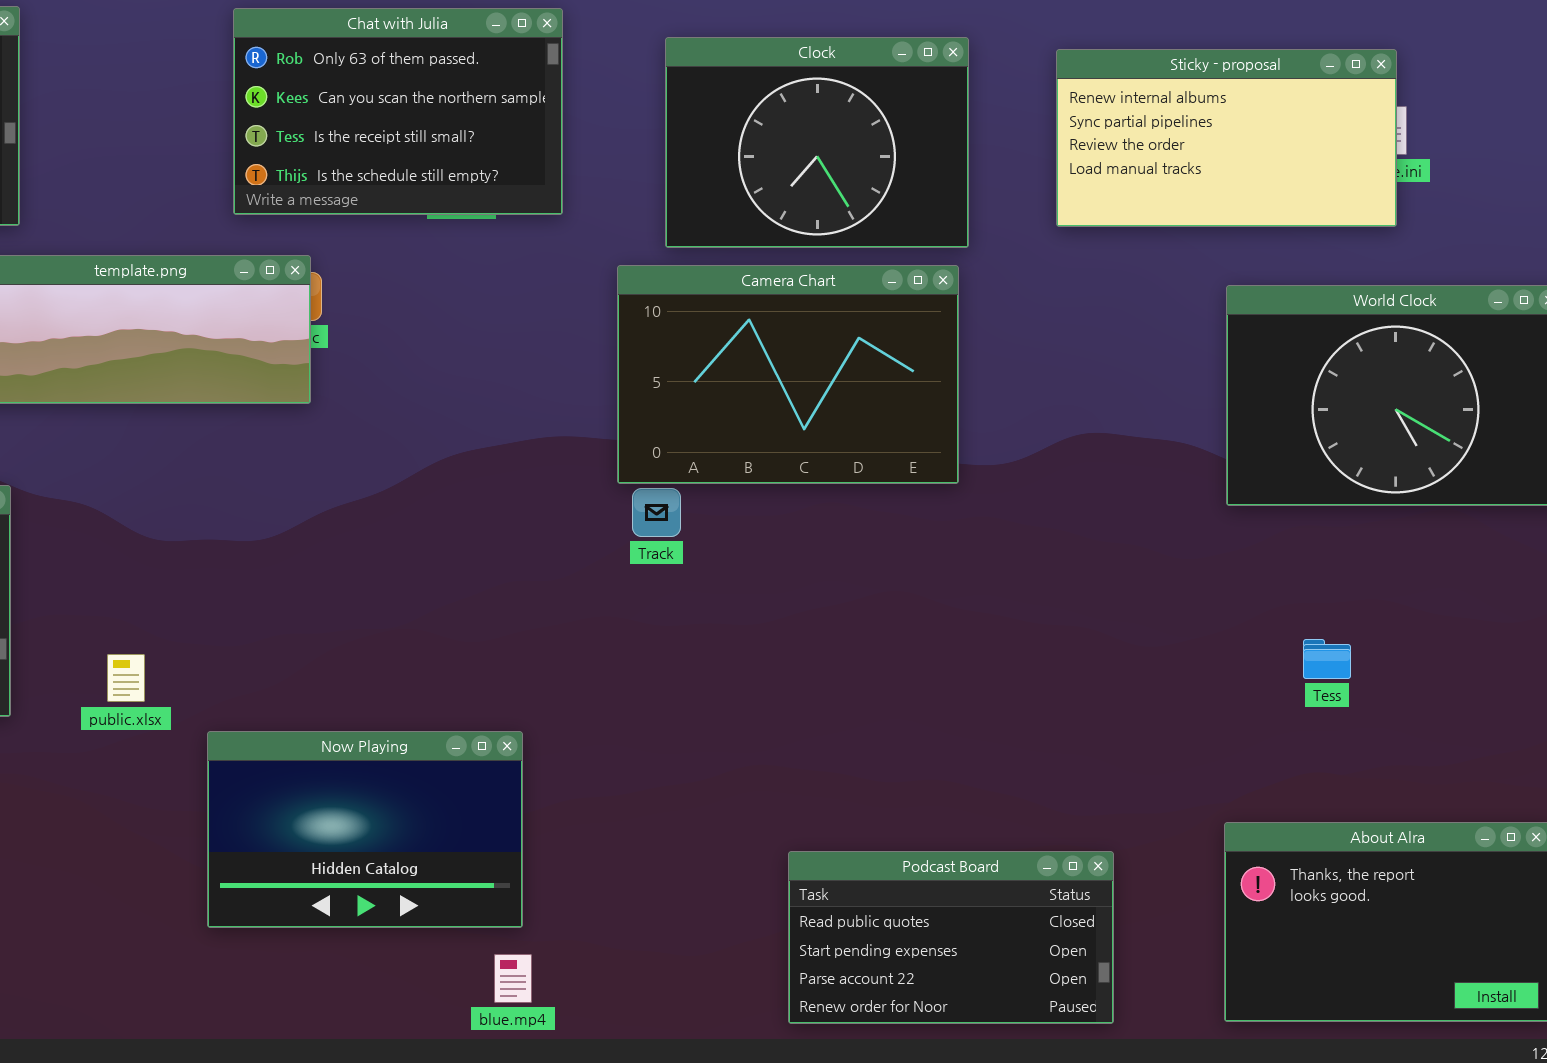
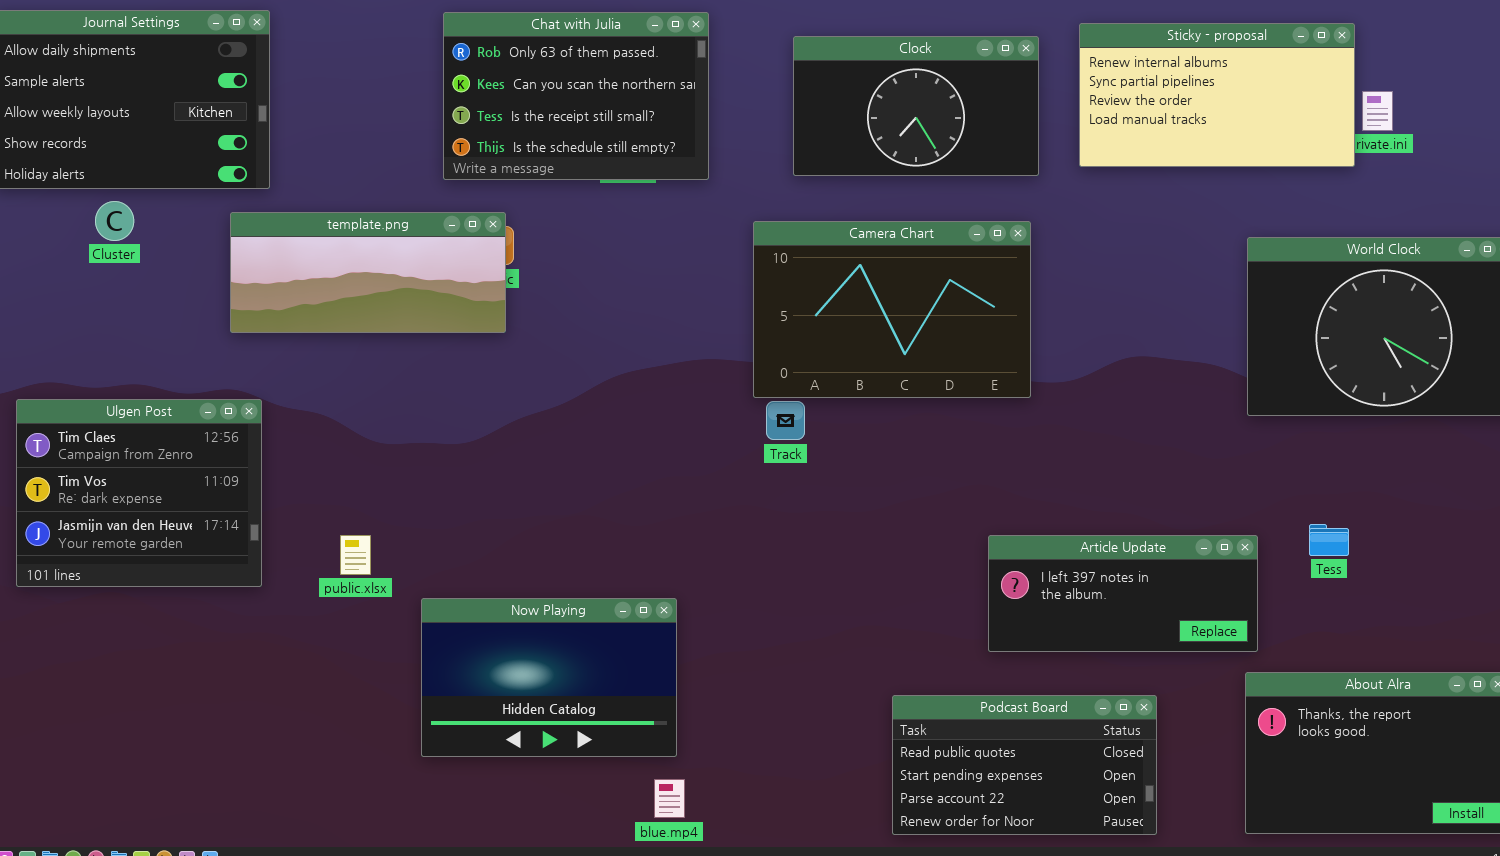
Clock: [665,37,969,248] -> [793,36,1039,176], resized
Sticky - proposal: [1056,49,1397,227] -> [1079,23,1355,167], moved
Article Update: none -> [988,535,1258,652], opened

